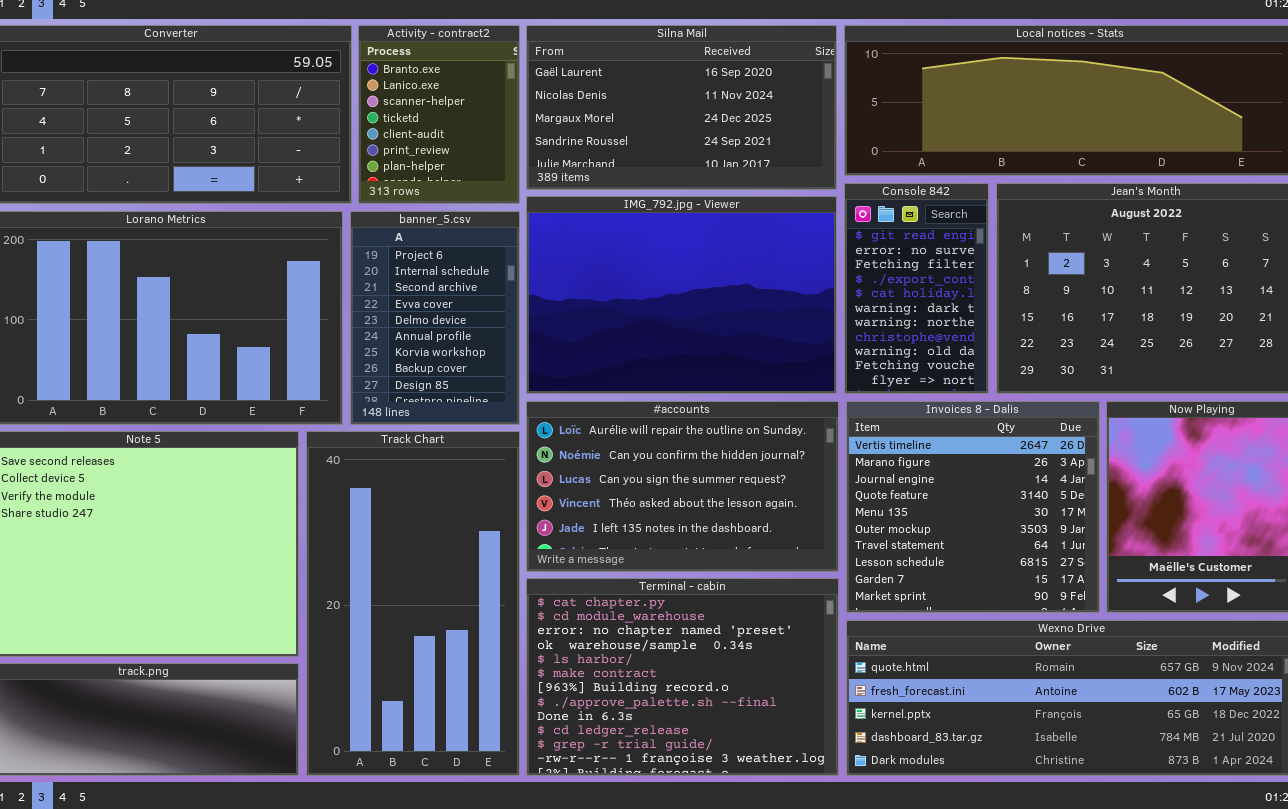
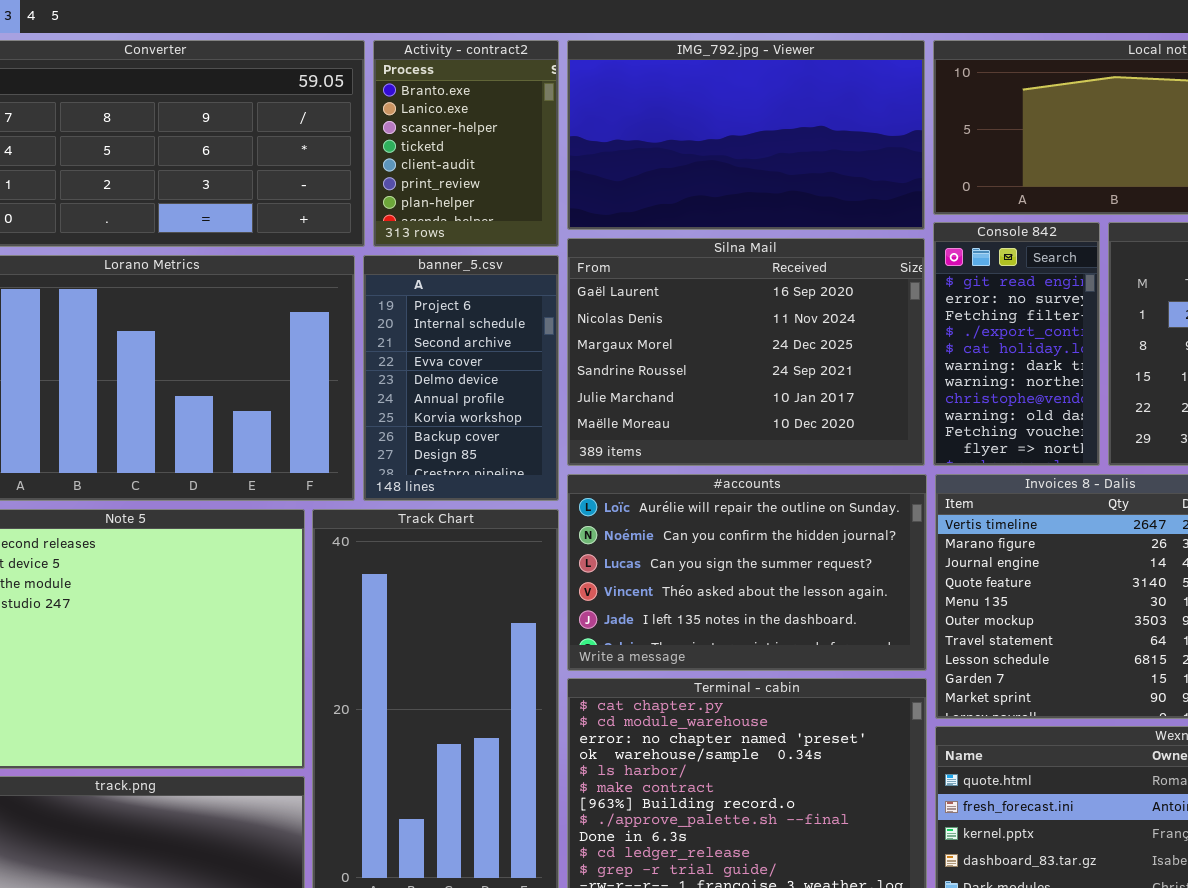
Silna Mail: [526,25,837,190] -> [567,238,925,466], moved, resized
IMG_792.jpg - Viewer: [526,196,837,394] -> [567,40,925,230], moved, resized

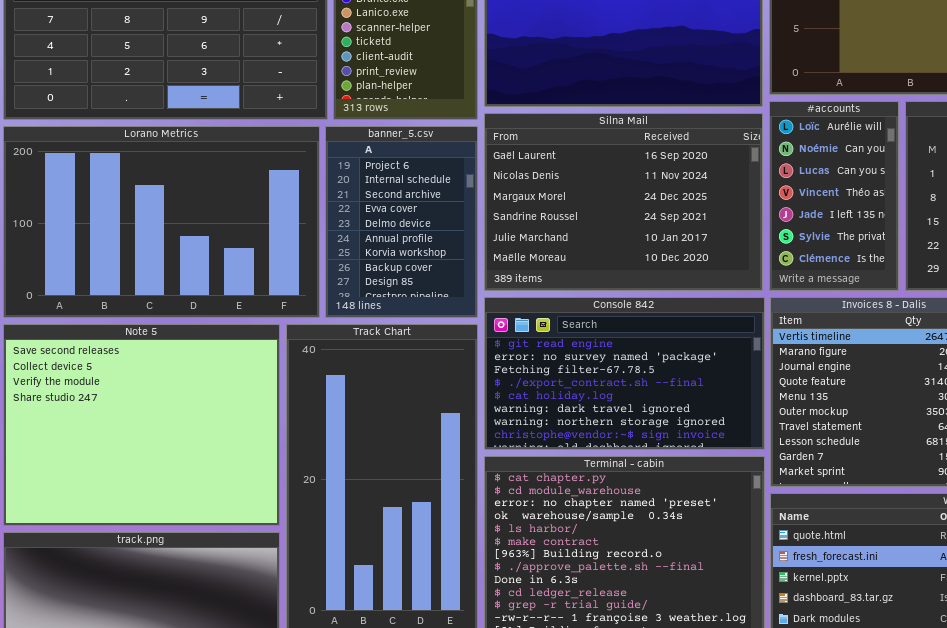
Console 842: [933,222,1100,466] -> [484,297,765,450], moved, resized
#accounts: [567,474,927,671] -> [769,101,899,291], moved, resized

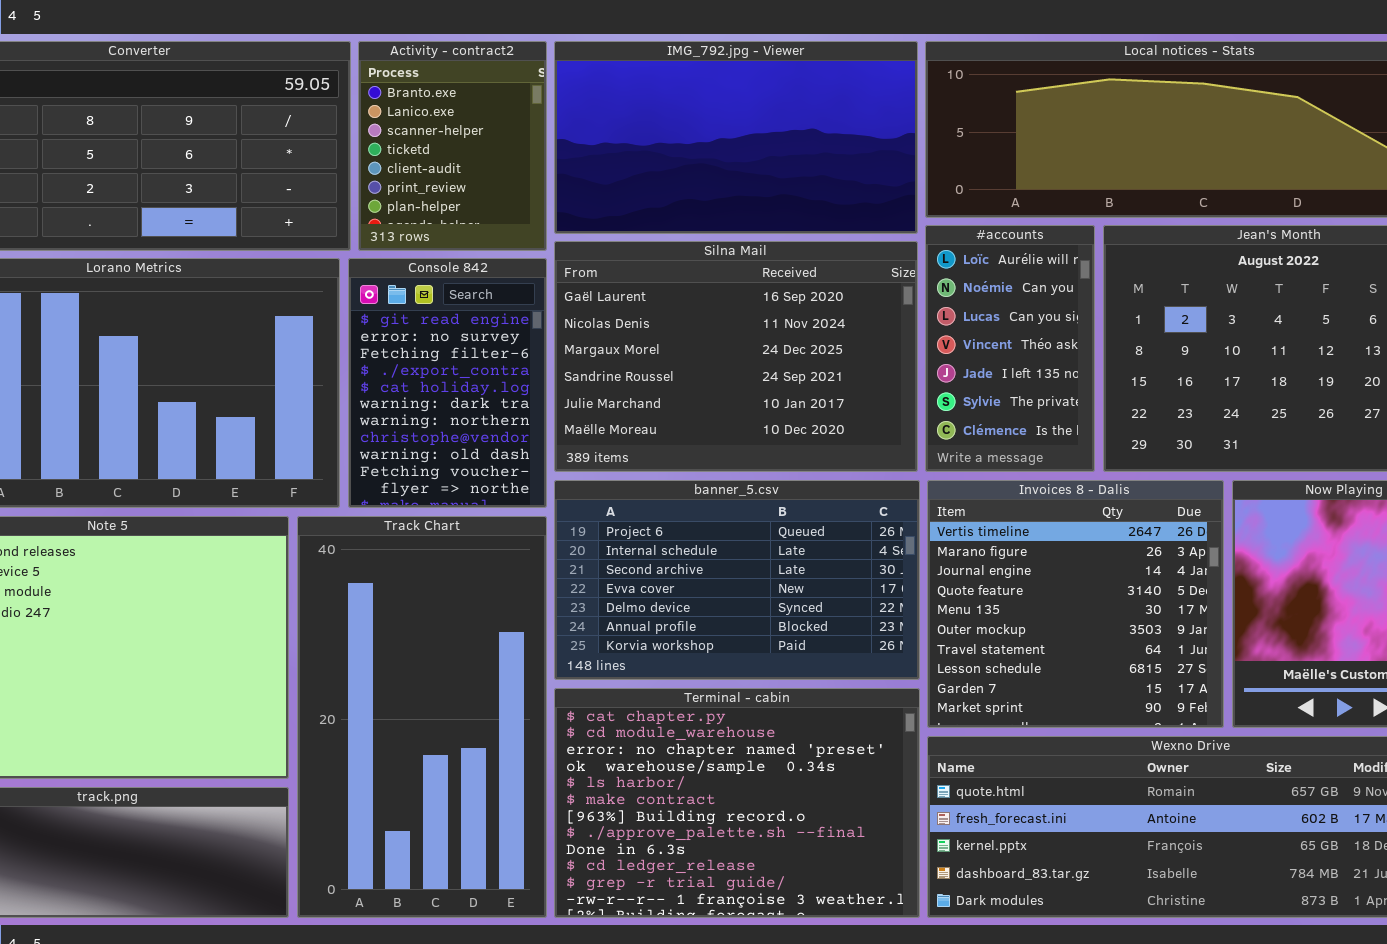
banner_5.csv: [325,126,478,318] -> [554,480,920,680], moved, resized
Console 842: [484,297,765,450] -> [348,258,547,508], moved, resized

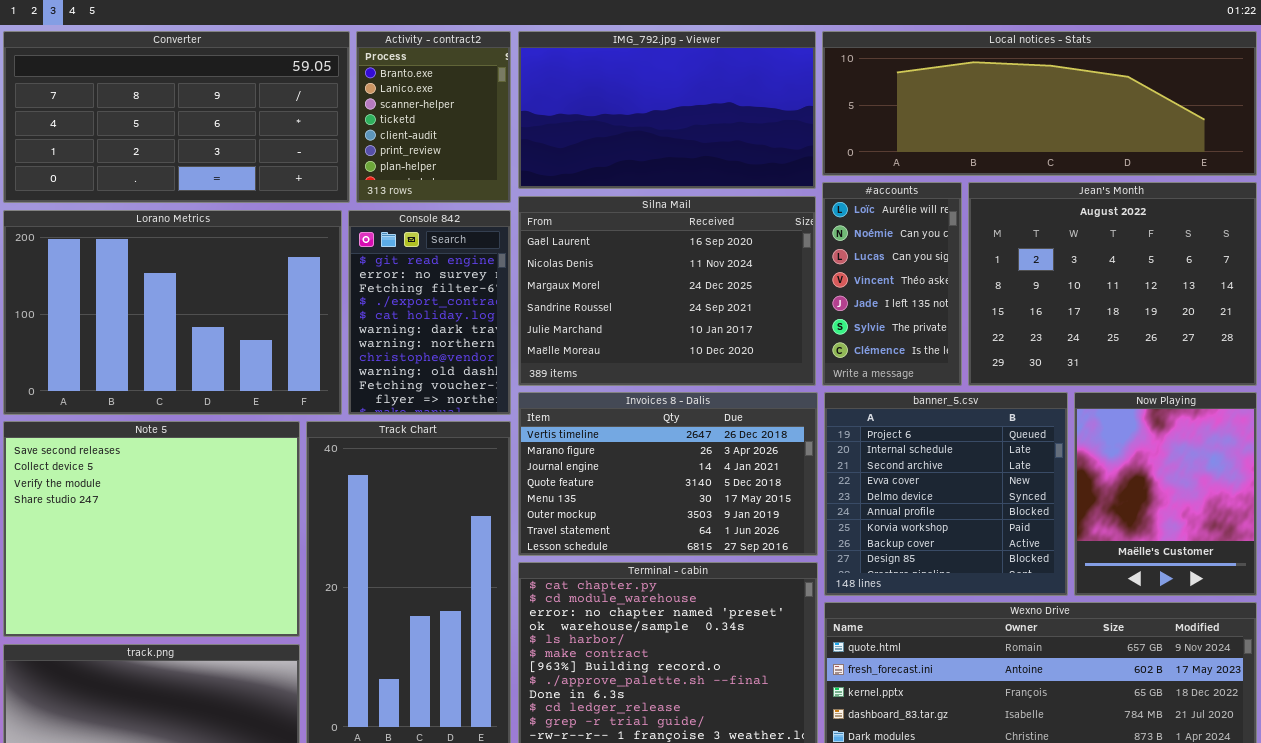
banner_5.csv: [554,480,920,680] -> [824,392,1068,596], moved, resized
Invoices 8 - Dalis: [927,480,1224,728] -> [518,392,818,556], moved, resized

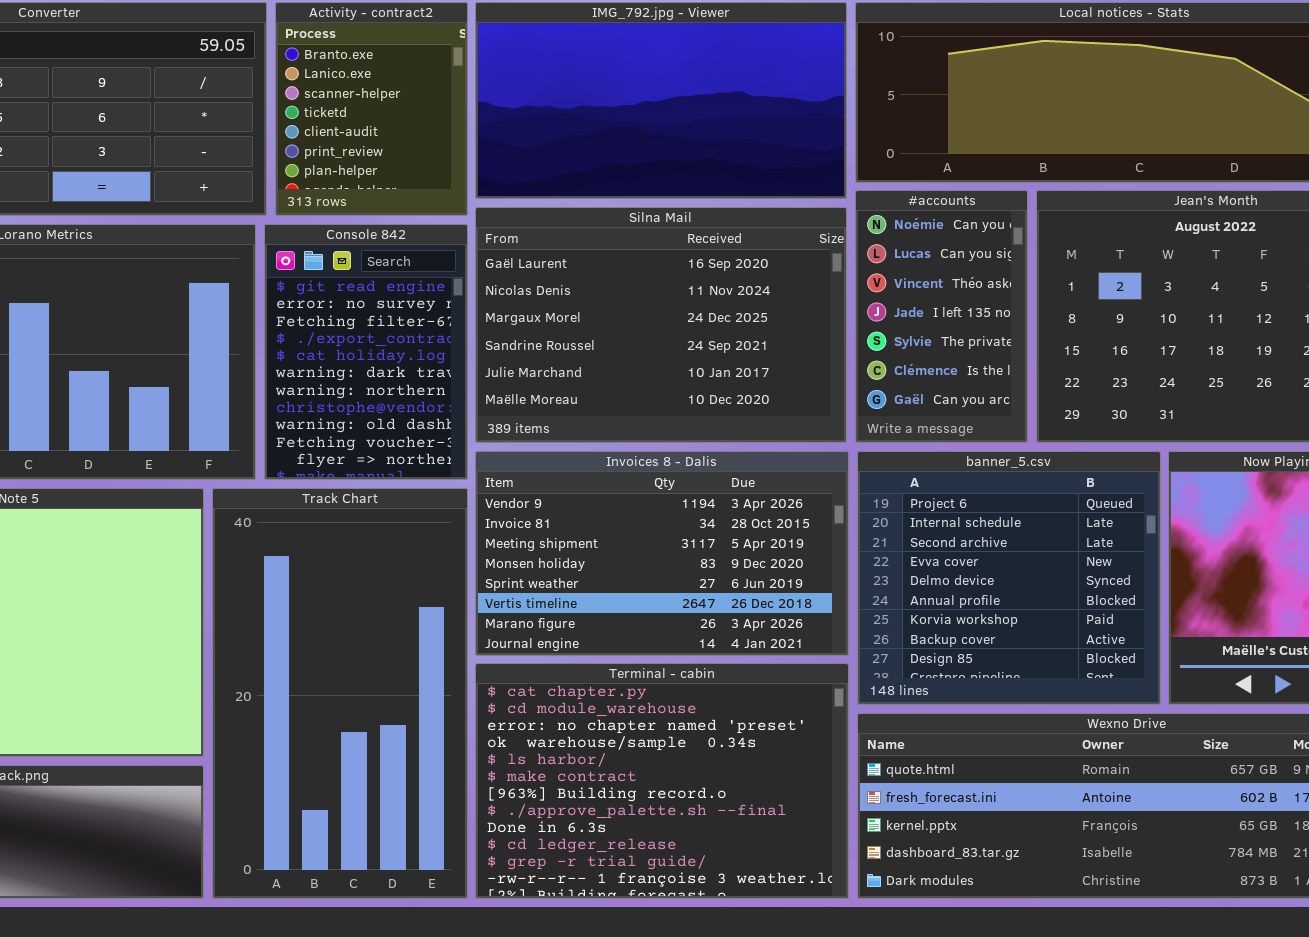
#accounts: [822,182,962,386] -> [855,190,1028,443], scrolled down 1 row
Invoices 8 - Dalis: [518,392,818,556] -> [475,451,849,656], scrolled up 5 rows

